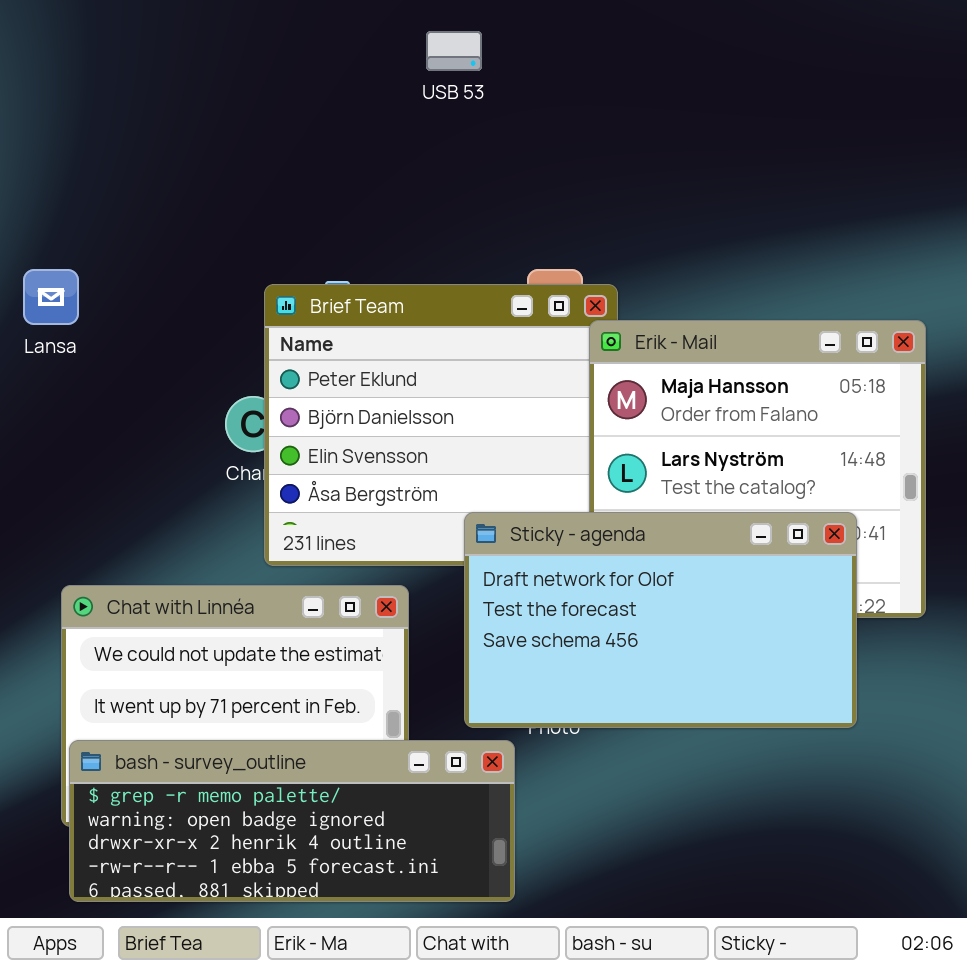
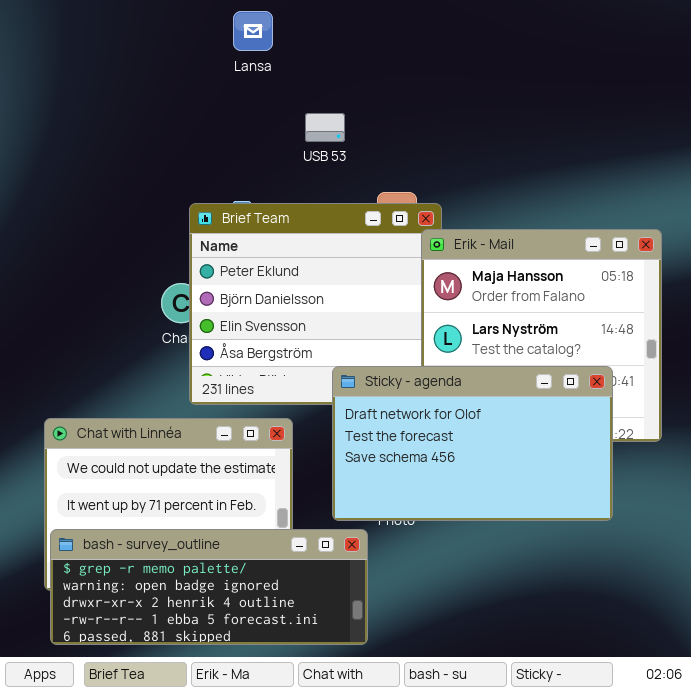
USB 53: [426,31,482,71] -> [305,113,345,142], moved
Lansa: [23,269,79,325] -> [233,11,273,51], moved

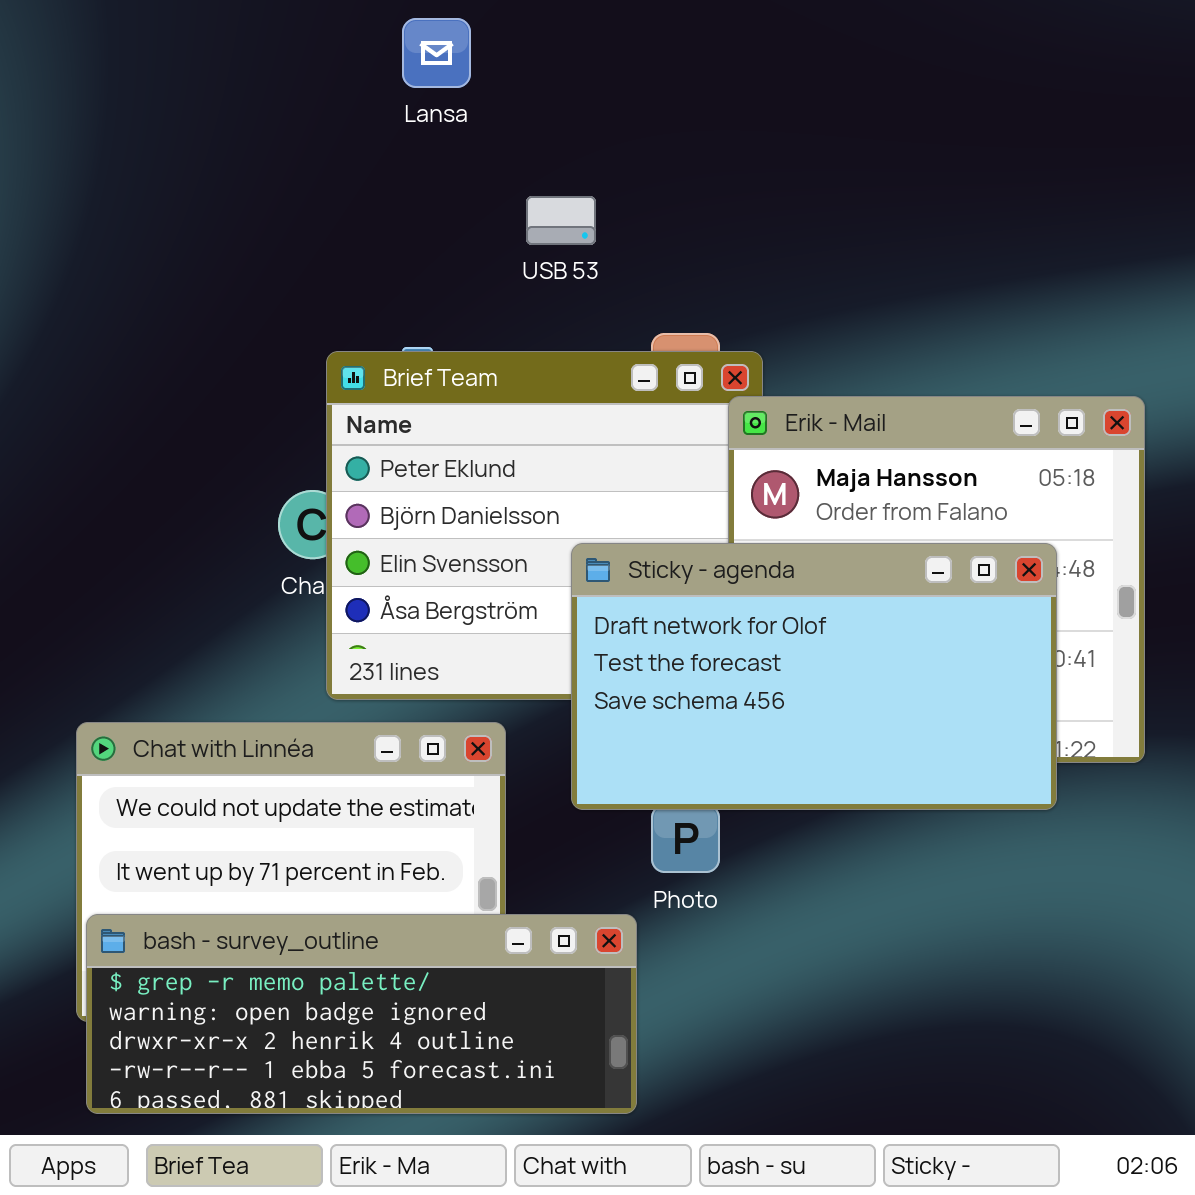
Sticky - agenda: [332,366,613,521] -> [571,543,1057,810], moved

